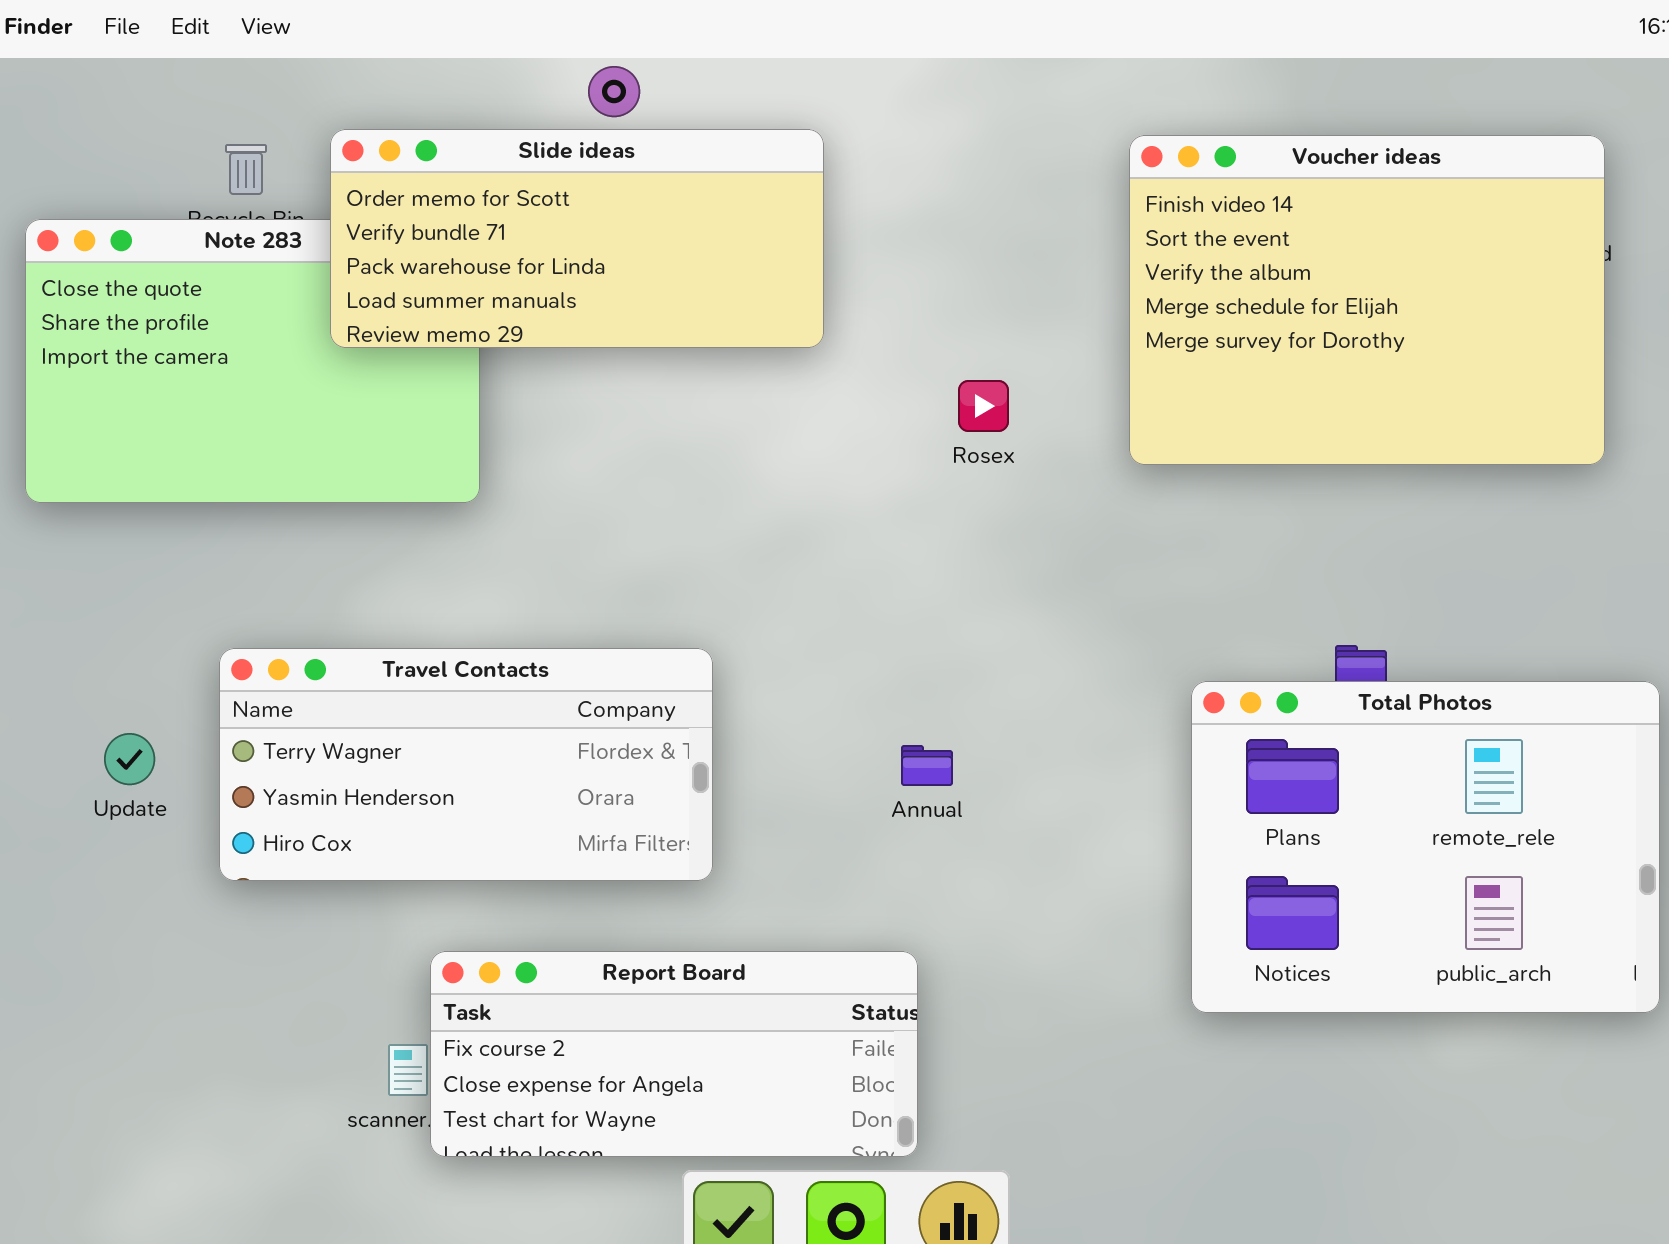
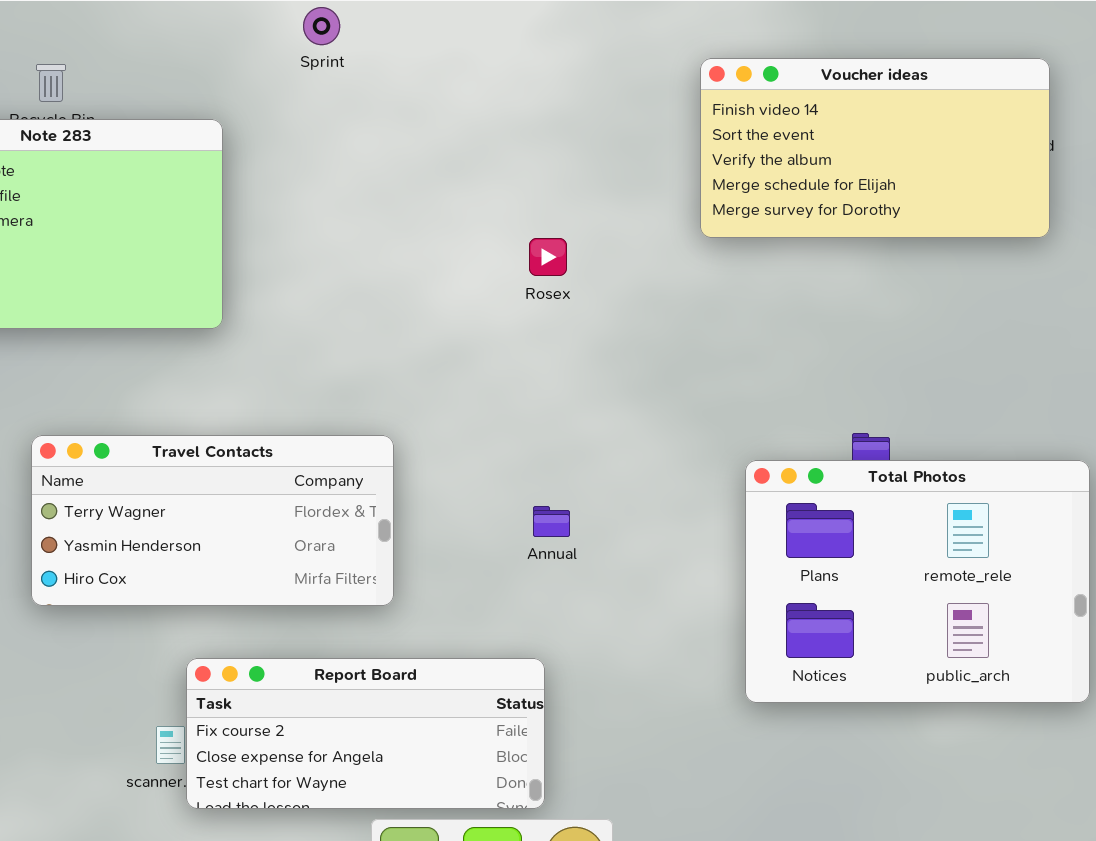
Slide ideas: [330,129,824,348] -> none, closed
Voucher ideas: [1129,135,1605,465] -> [700,58,1050,238], resized
Rosex: [958,380,1009,432] -> [529,238,567,276], moved

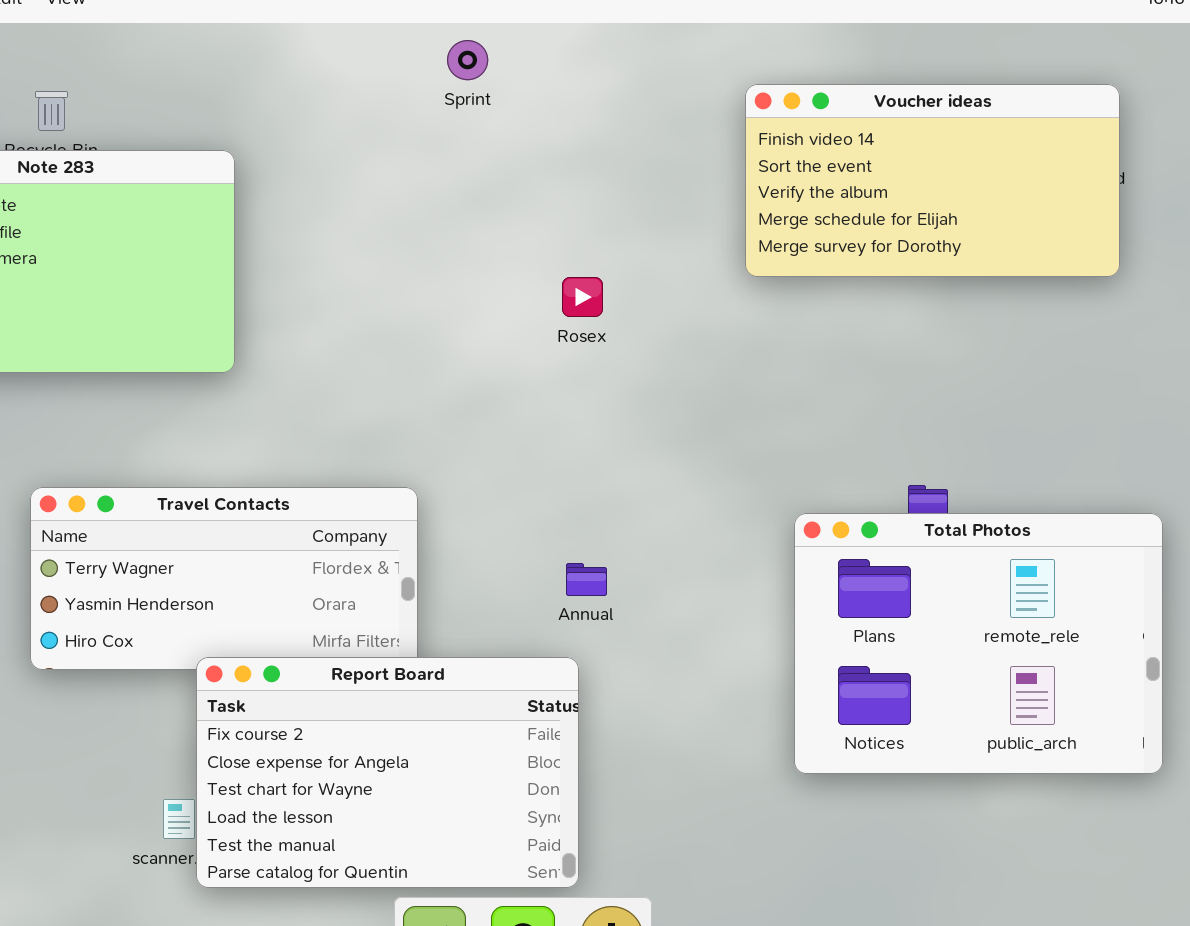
Sprint: [303,7,340,45] -> [447,40,488,80], moved
Report Board: [186,658,545,809] -> [196,657,579,888], resized

